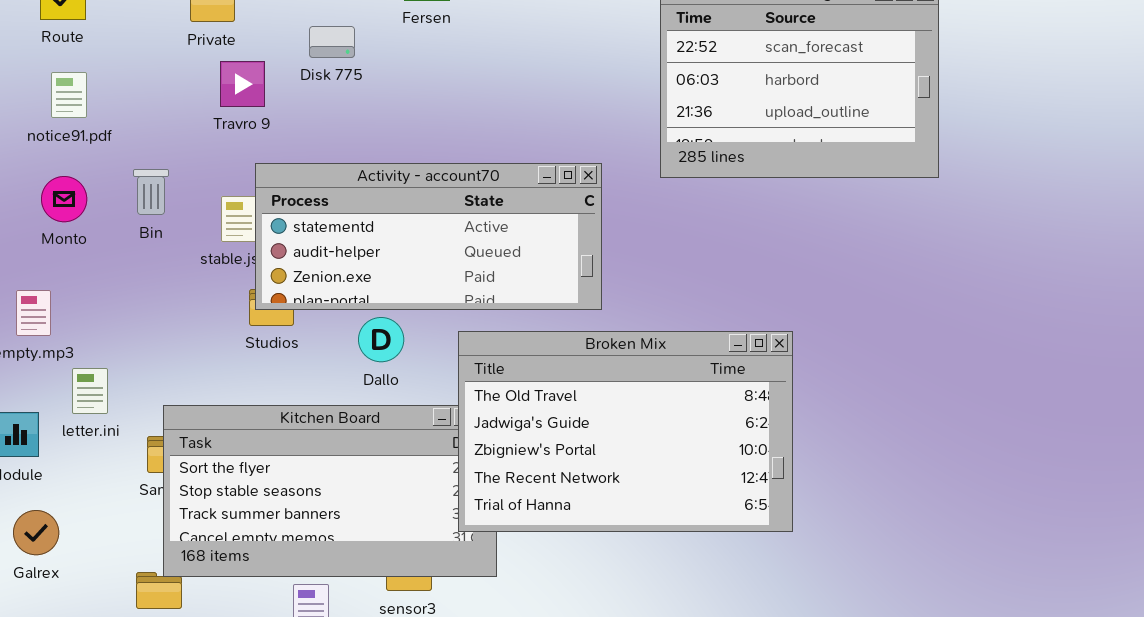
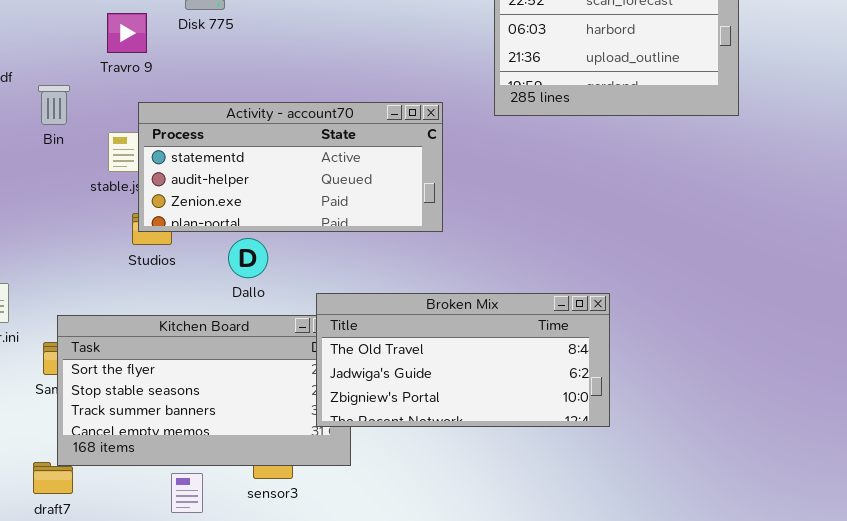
Bin: [133,169,169,215] -> [38,85,70,125], moved
Broken Mix: [458,331,793,532] -> [316,293,610,427], resized

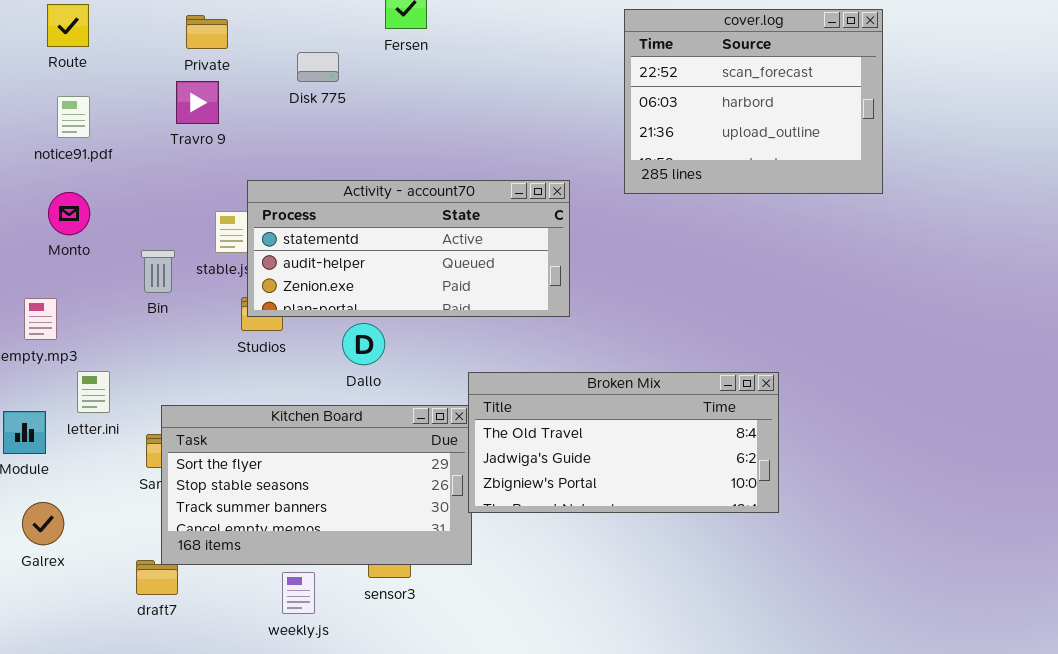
Travro 9: [107,13,147,53] -> [176,81,219,124], moved
Bin: [38,85,70,125] -> [141,250,175,293], moved
Broken Mix: [316,293,610,427] -> [468,372,779,513], moved

